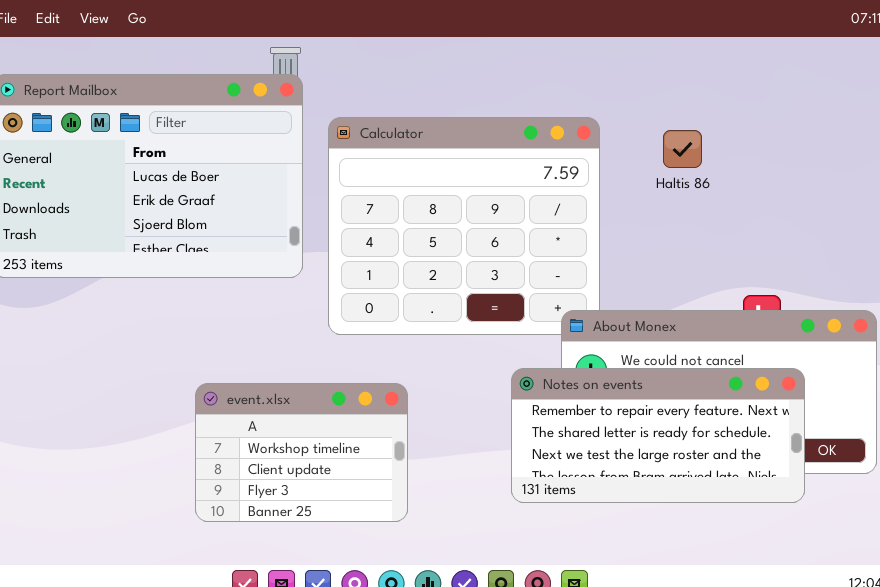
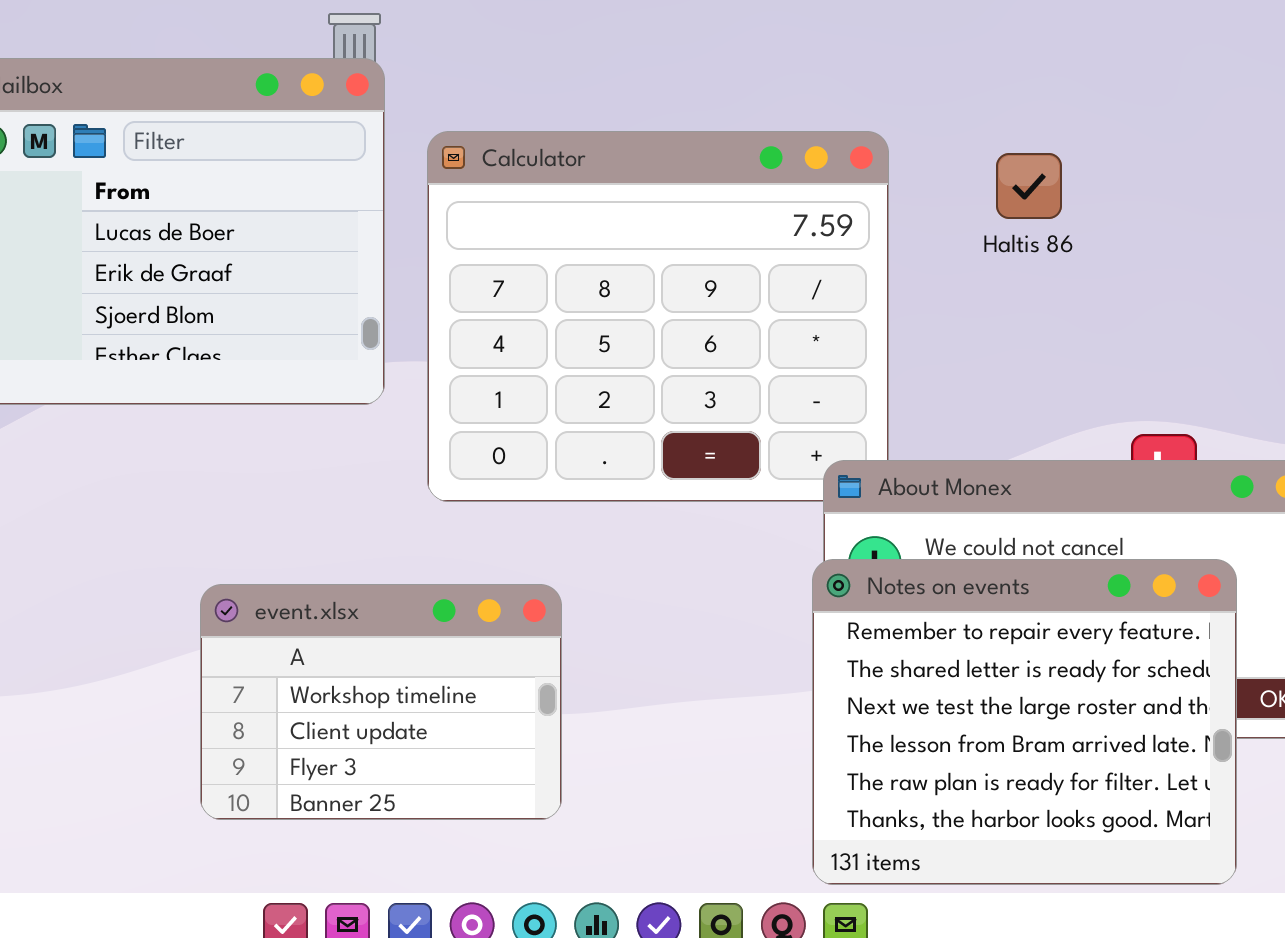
Notes on events: [511,368,805,503] -> [812,559,1237,885], resized

